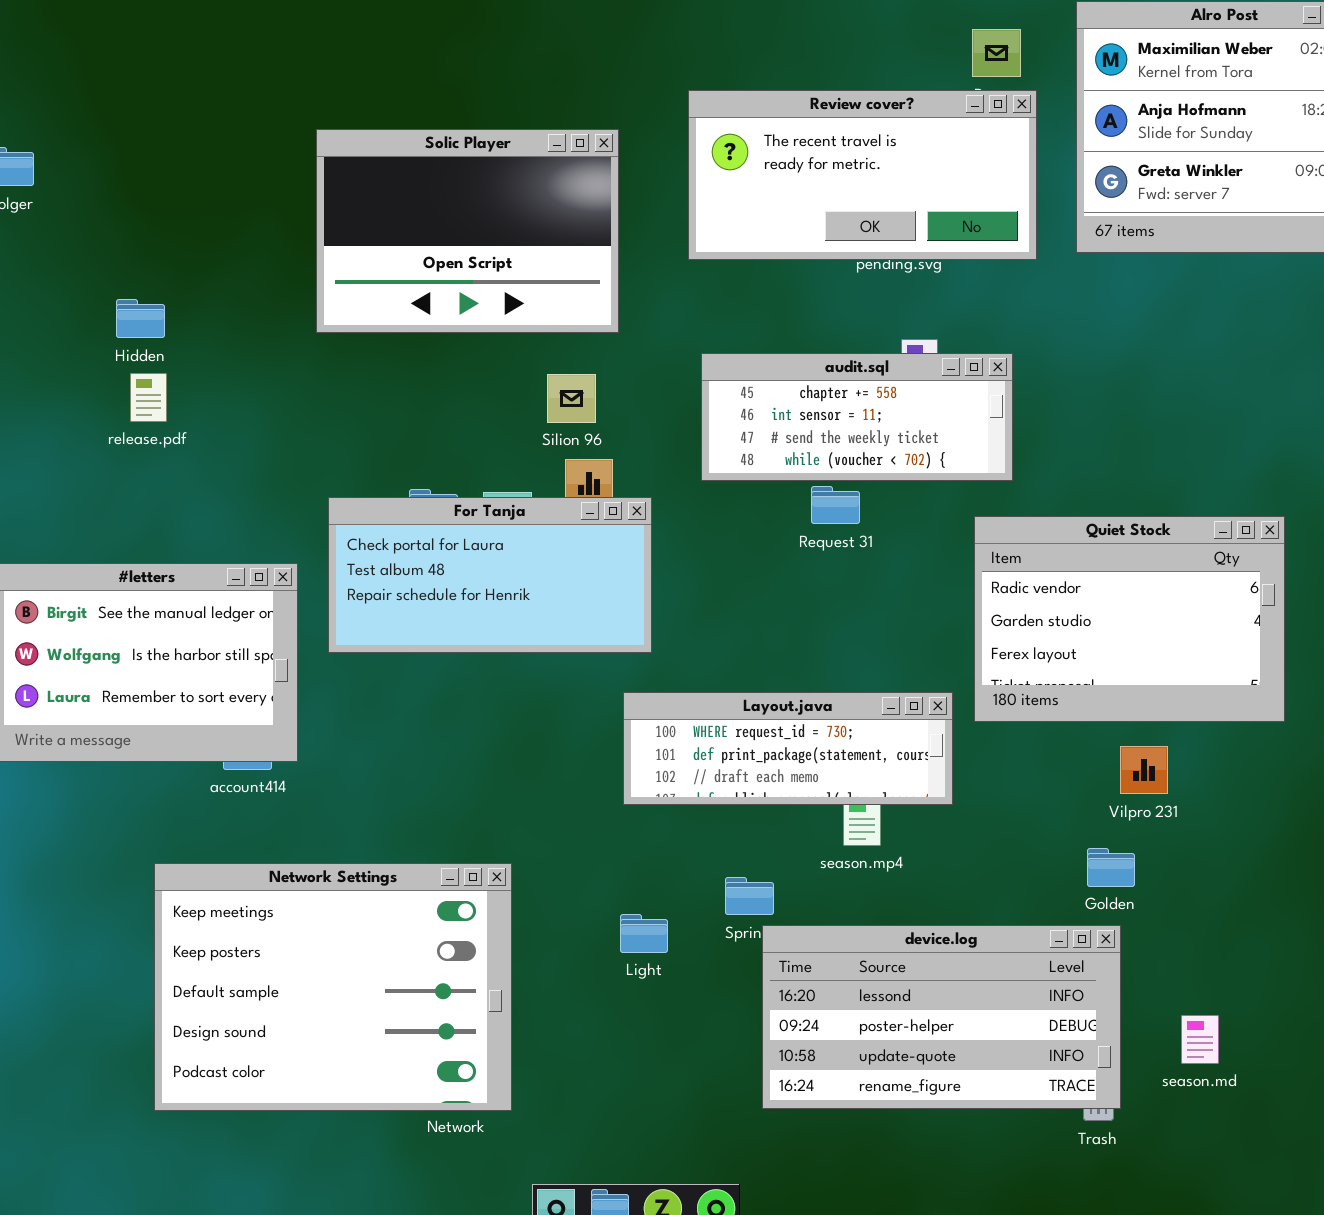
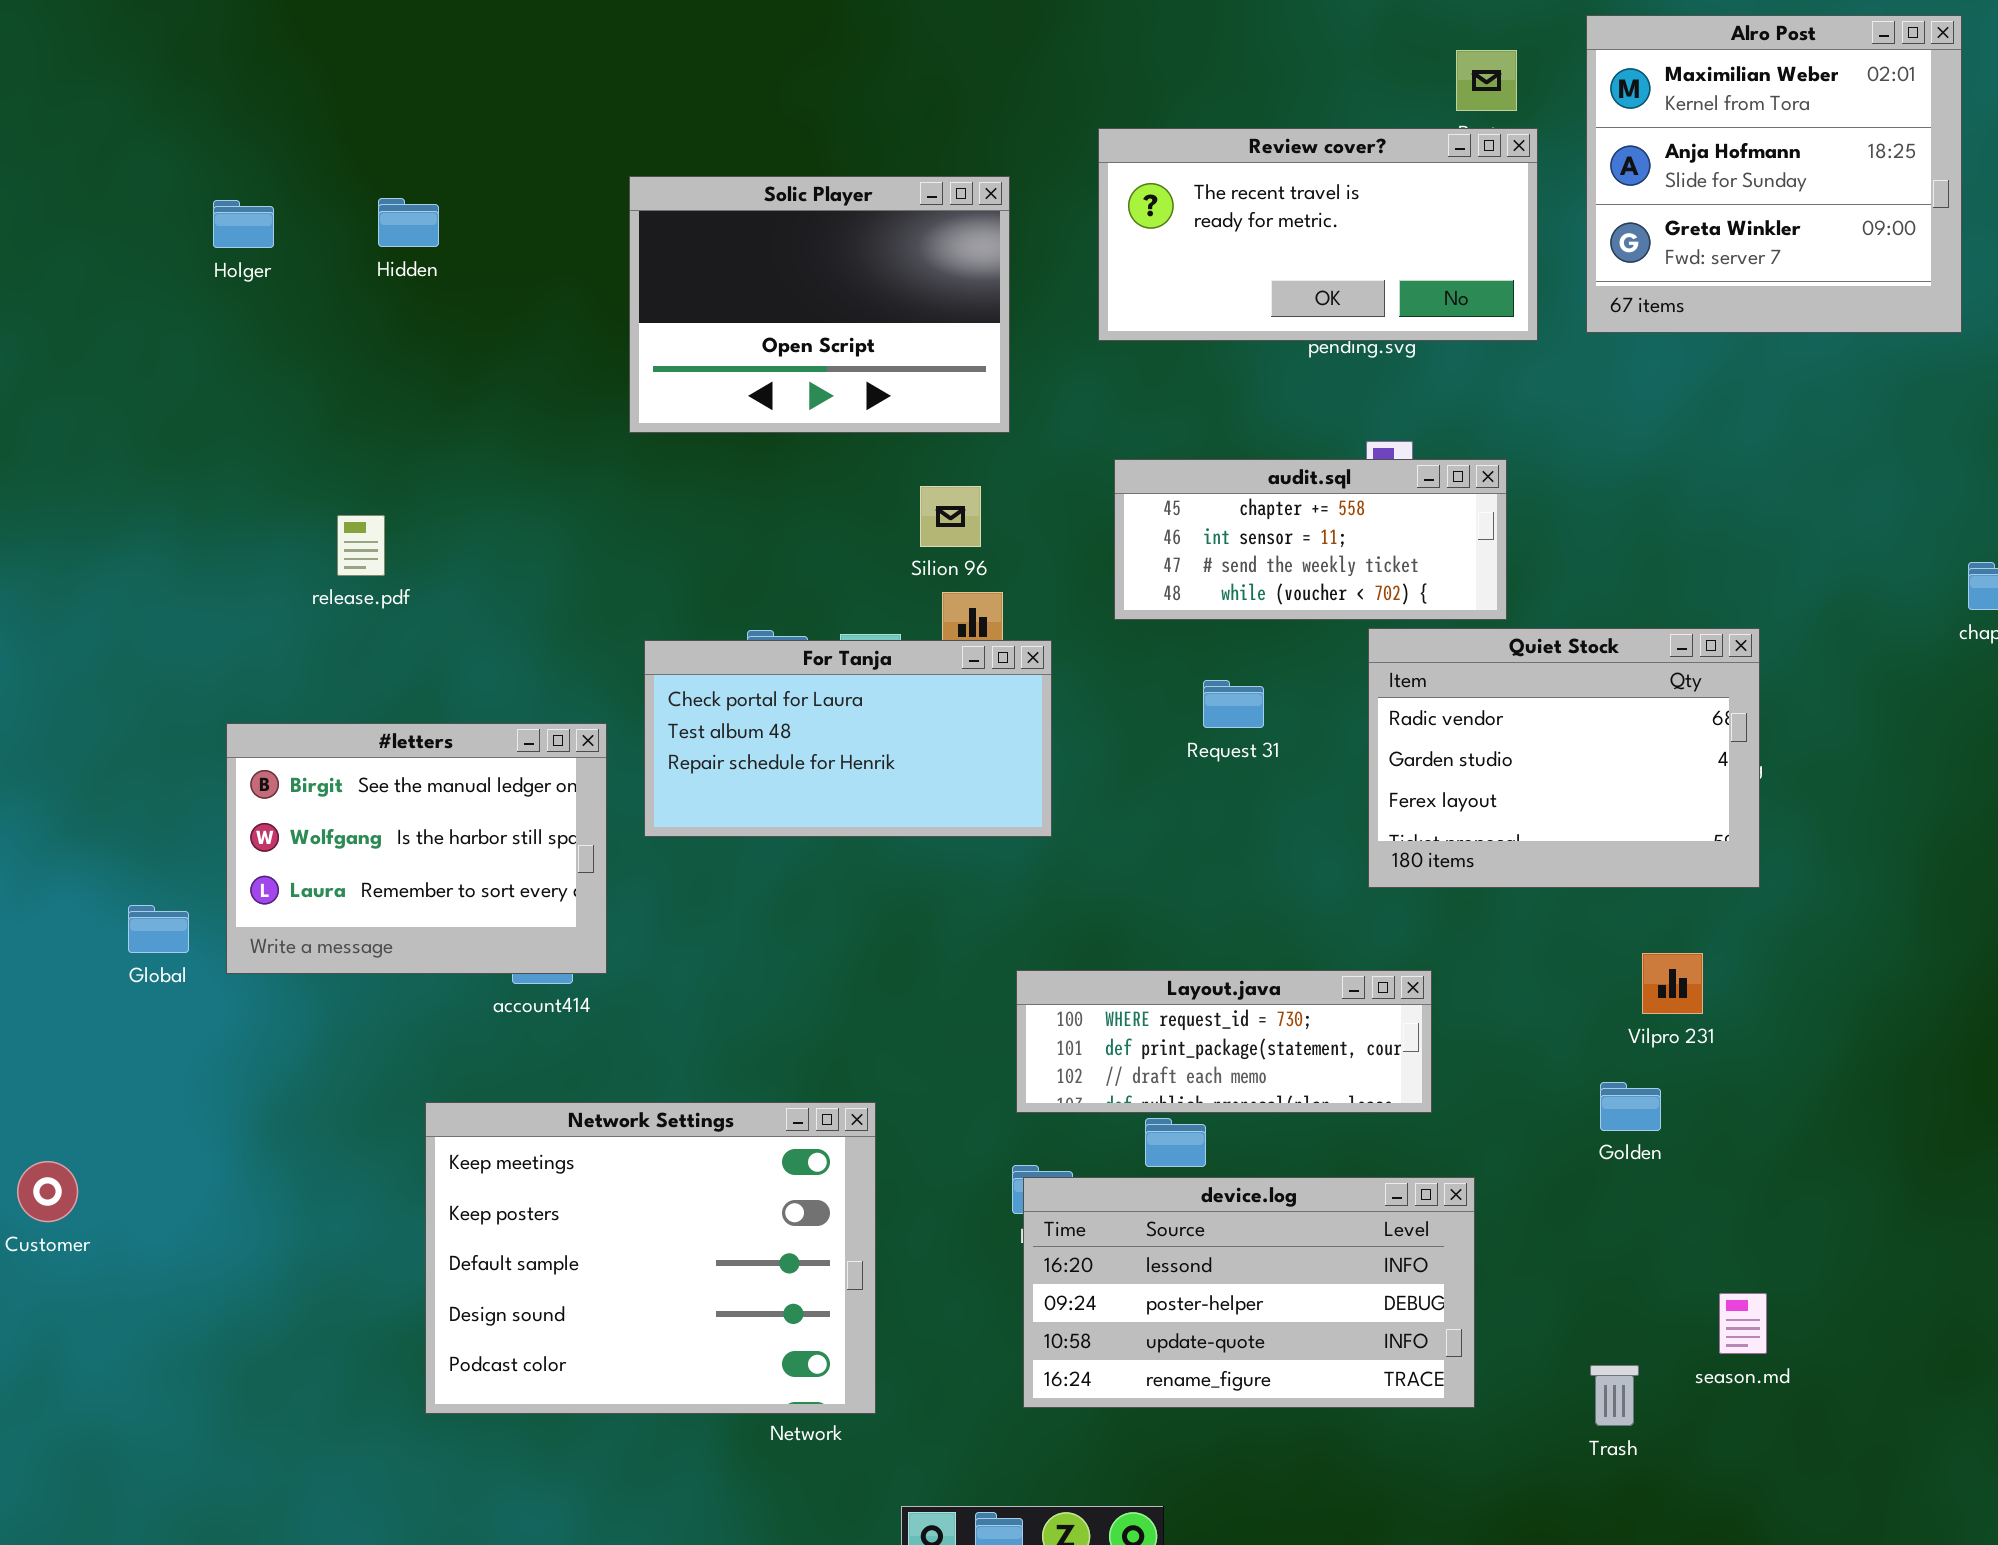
Hidden: [116,299,165,338] -> [378,198,439,247], moved
release.pdf: [130,373,167,422] -> [337,515,385,576], moved
Request 31: [811,486,860,524] -> [1203,680,1264,728], moved
Quiet Stock: [974,516,1285,722] -> [1368,628,1760,888], moved
Layout.java: [623,692,953,805] -> [1016,970,1432,1113], moved
device.log: [762,925,1121,1109] -> [1023,1177,1475,1408], moved

